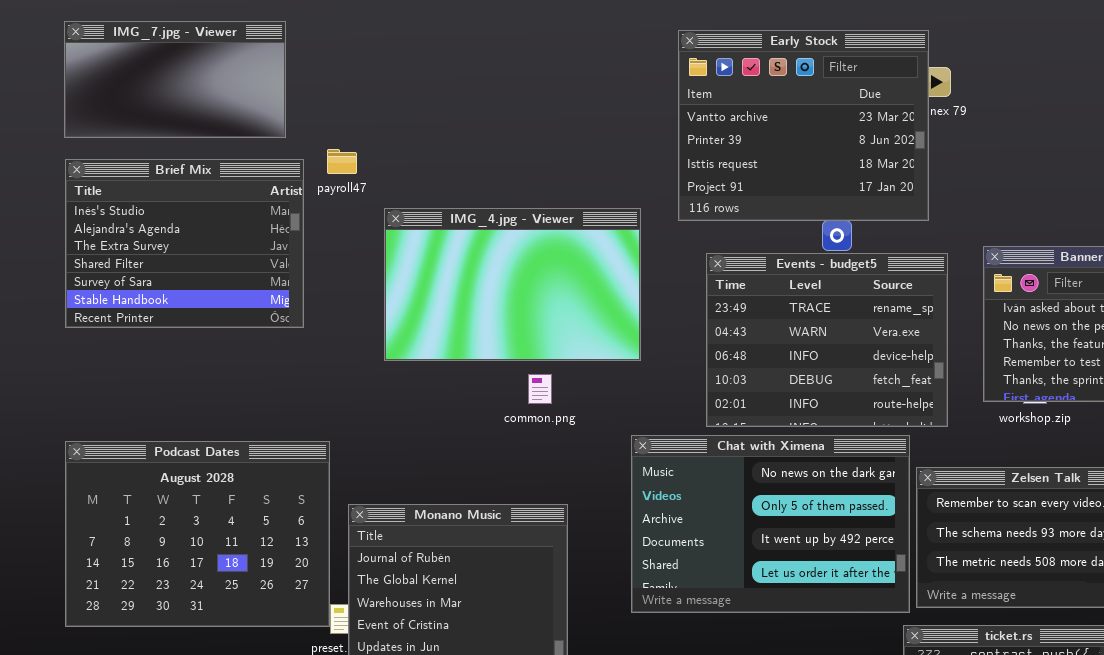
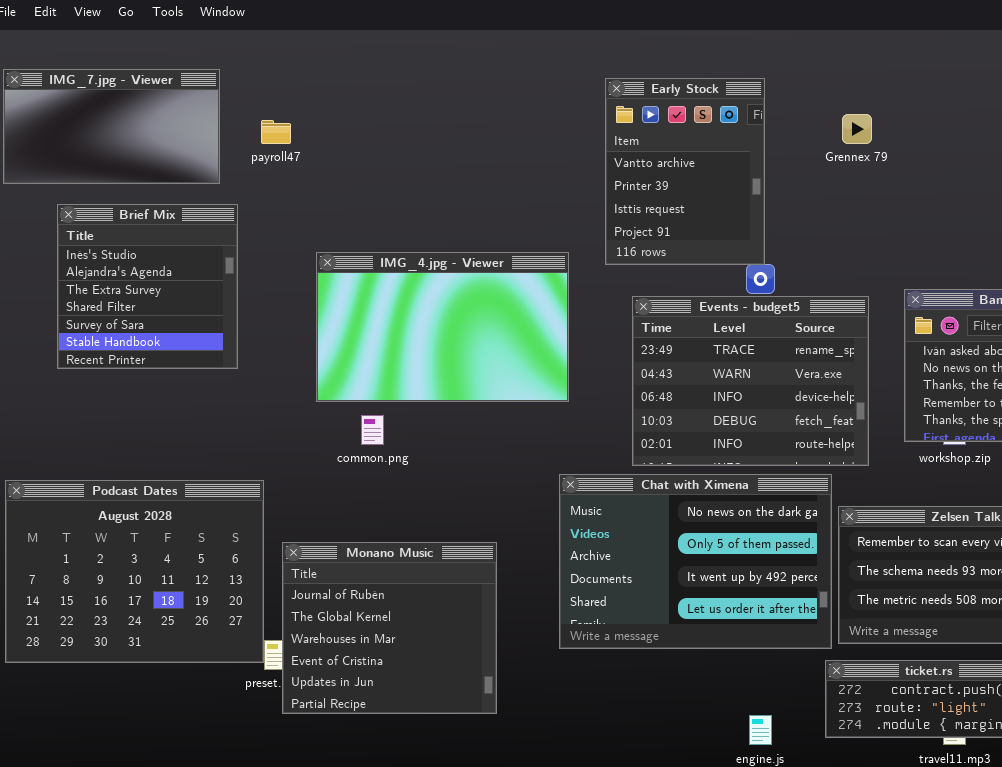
Early Stock: [678,30,929,221] -> [605,78,765,265], resized
payroll47: [327,149,357,174] -> [261,120,291,144], moved
Brief Mix: [65,159,304,328] -> [57,204,238,369], resized
common.png: [528,374,552,404] -> [361,415,384,445], moved

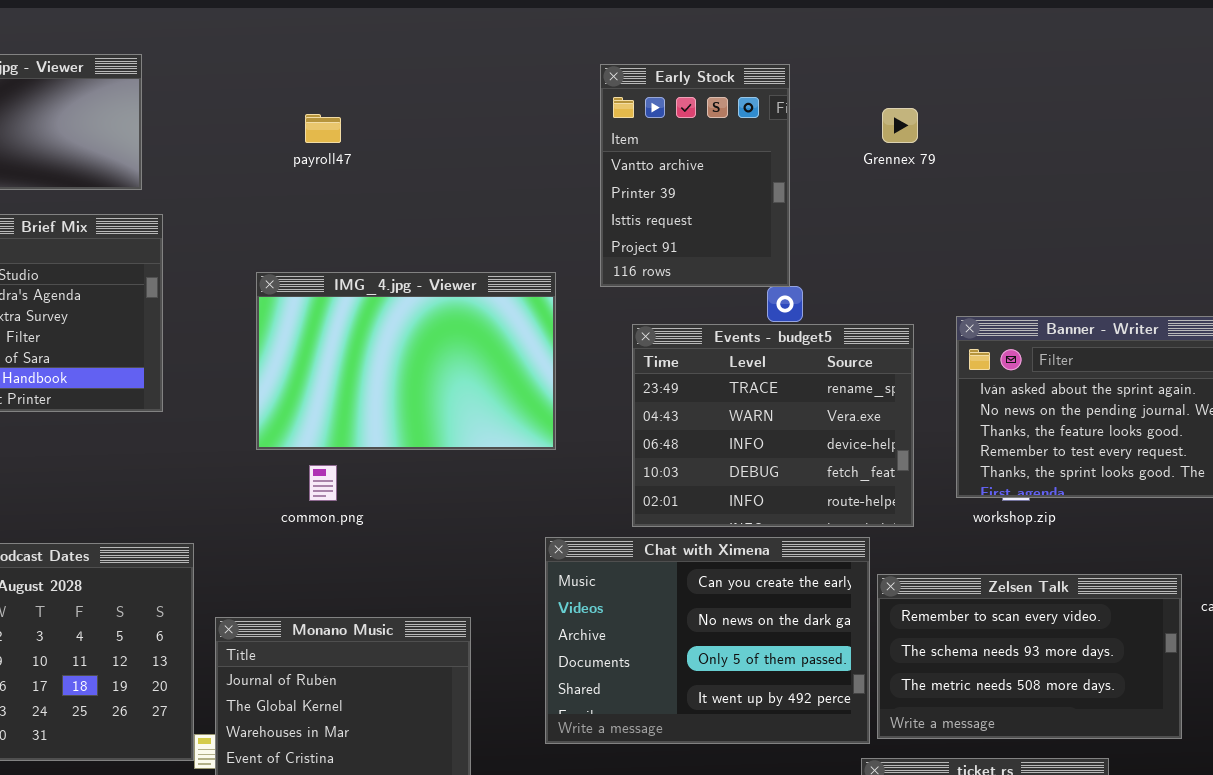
payroll47: [261,120,291,144] -> [305,114,341,143], moved
Chat with Ximena: [559,474,832,649] -> [545,537,870,744], scrolled up 1 row

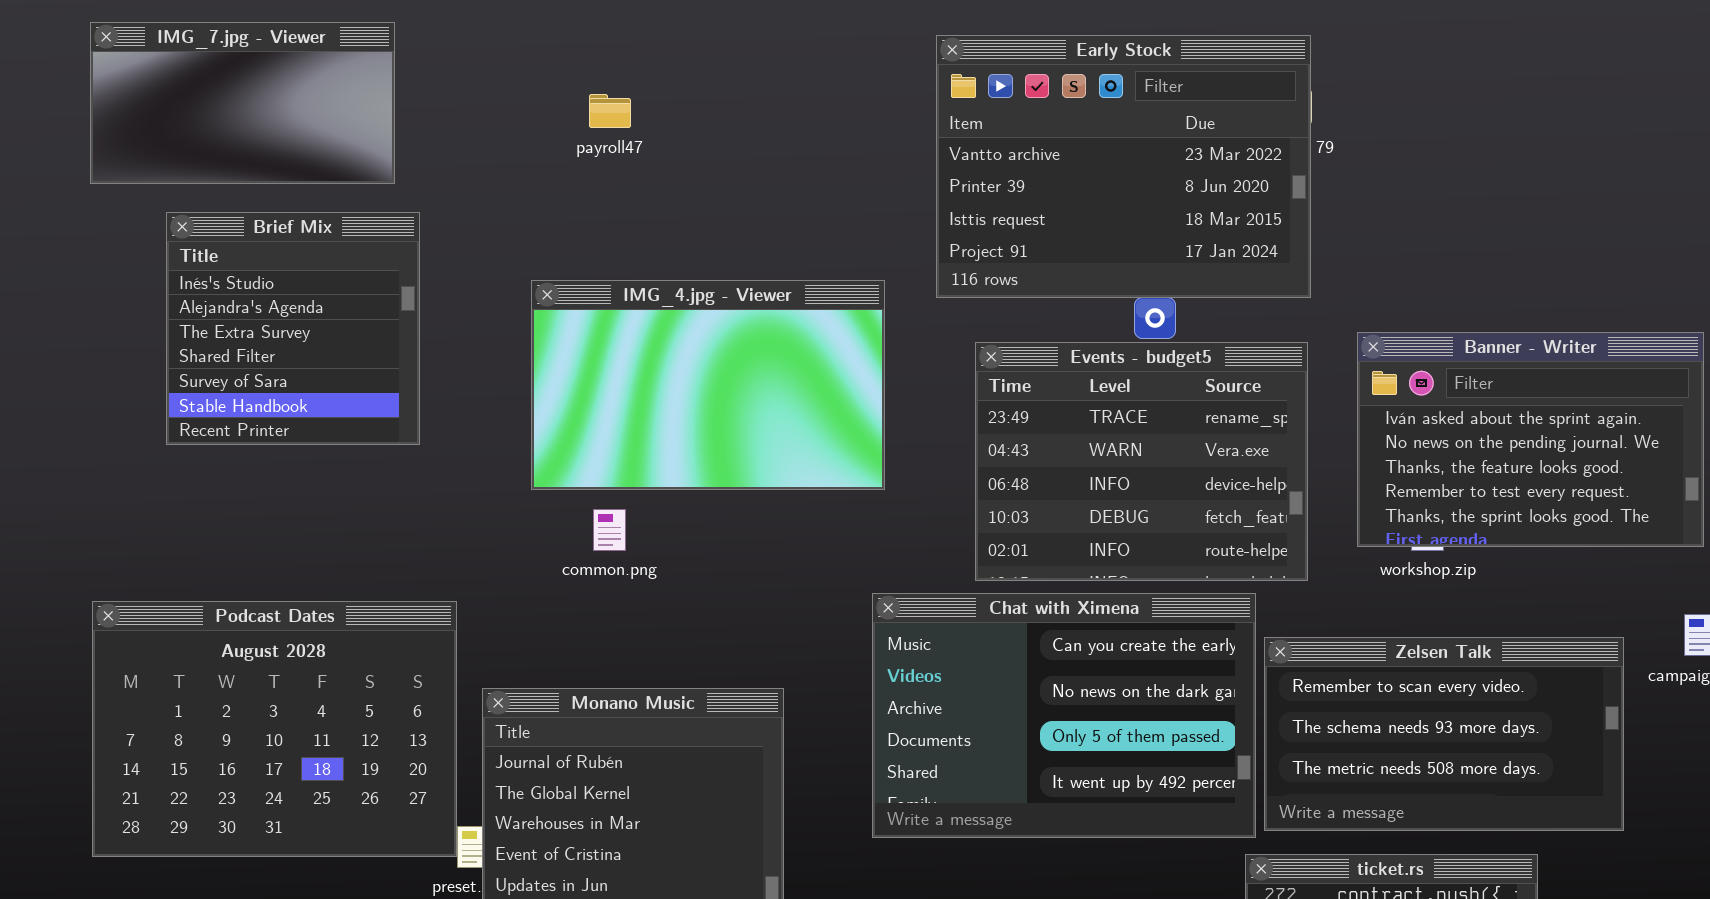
Early Stock: [600,64,790,287] -> [936,35,1311,298], resized

